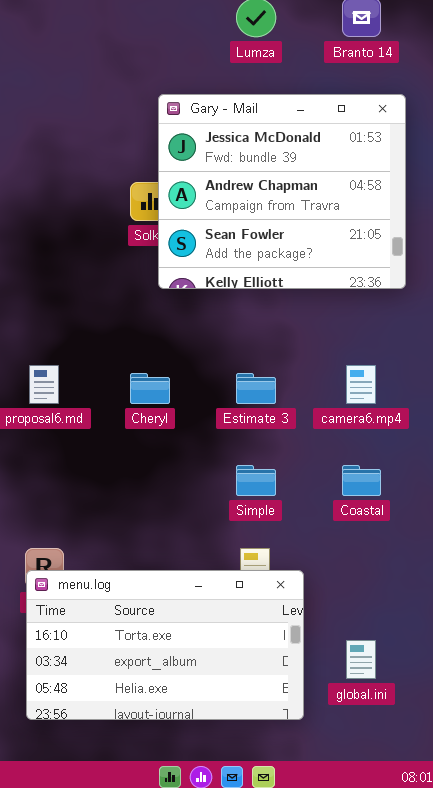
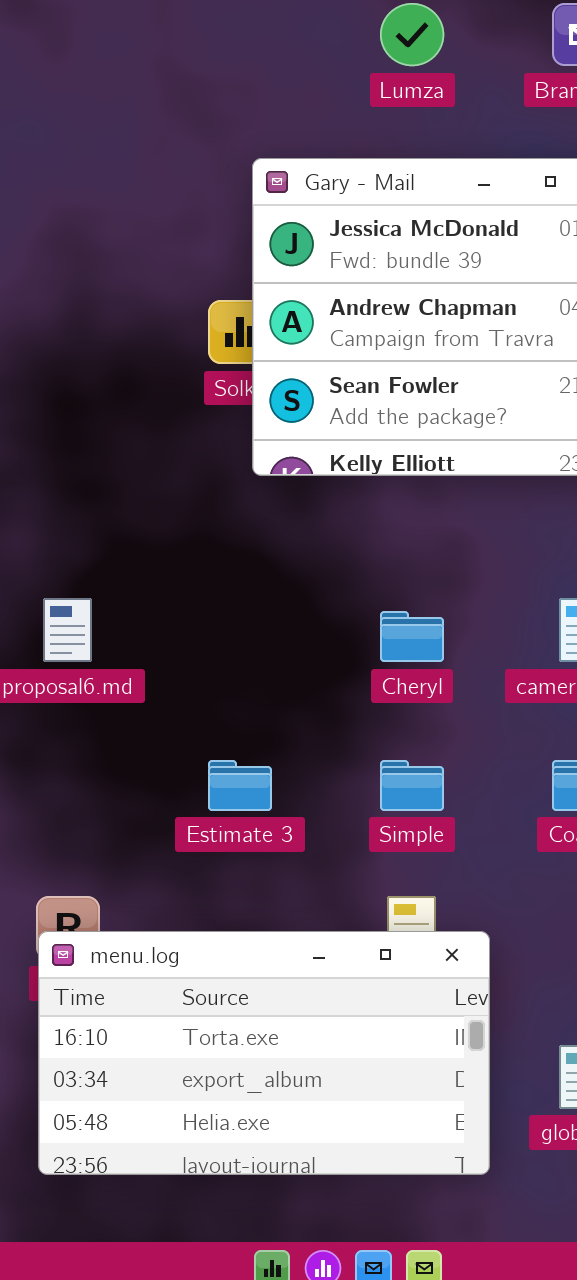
Cheryl: [130,373,170,404] -> [380,611,444,662], moved
Estimate 3: [236,373,276,404] -> [208,760,272,811], moved

